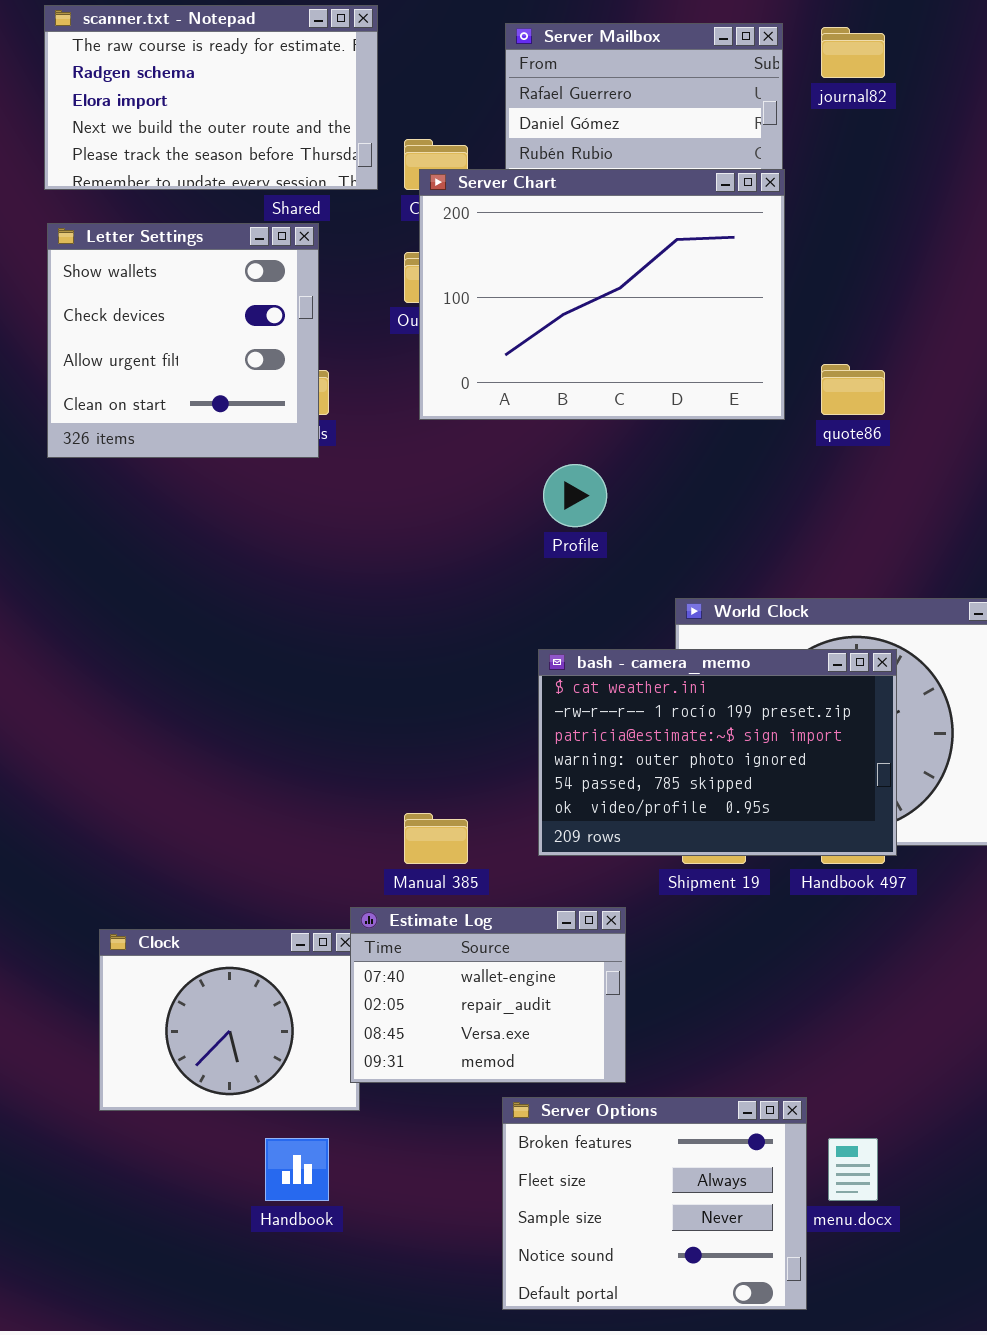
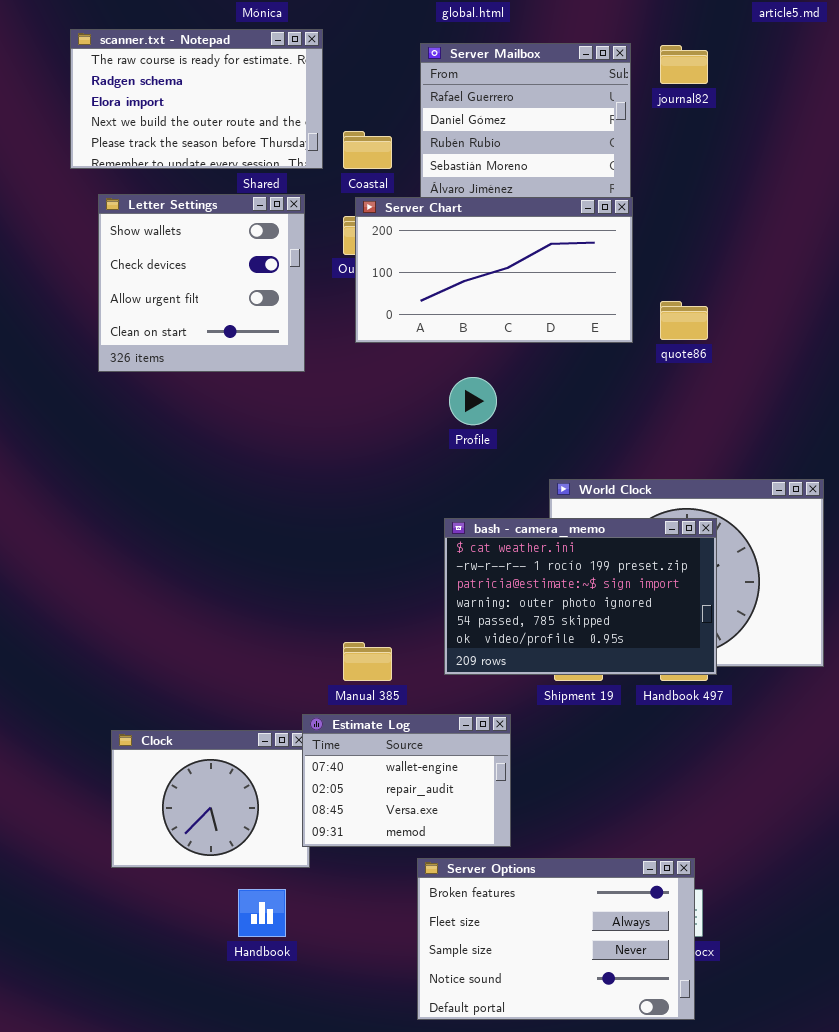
Server Chart: [419,169,785,420] -> [355,197,633,343], resized
Letter Settings: [47,223,319,458] -> [98,194,305,372], moved
Server Options: [502,1097,807,1310] -> [417,858,695,1020], resized

